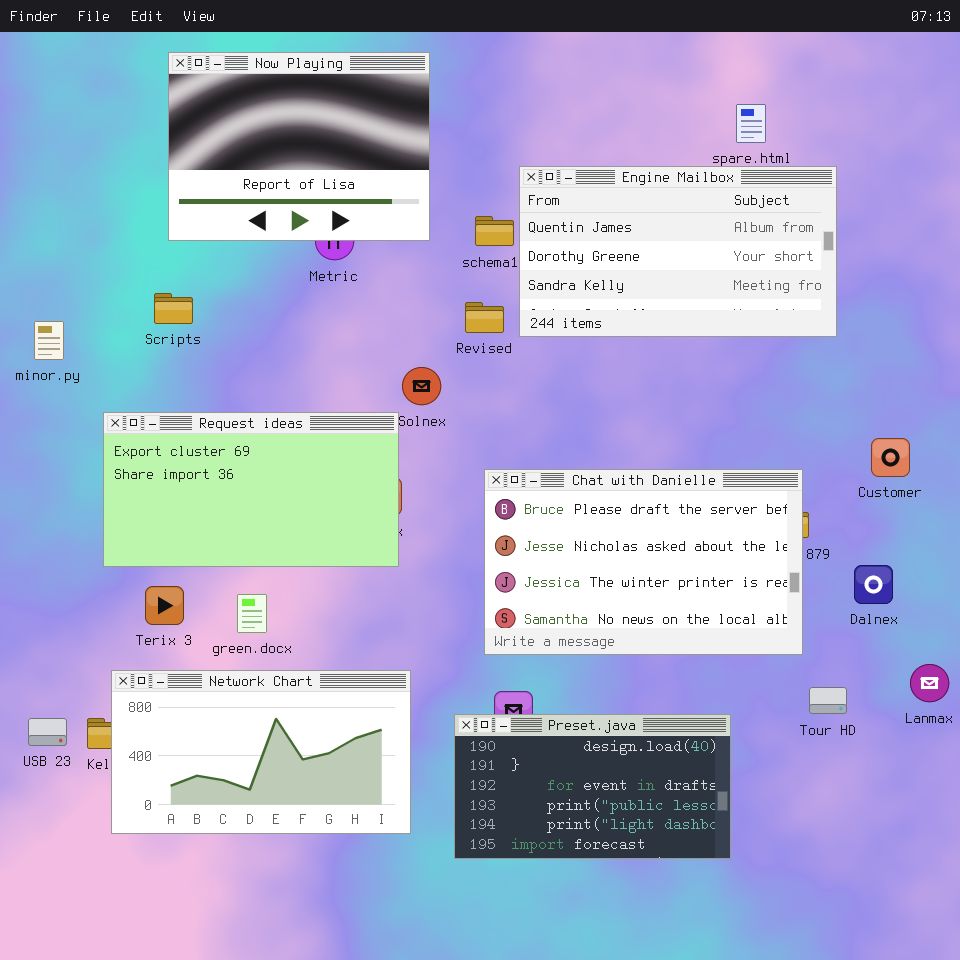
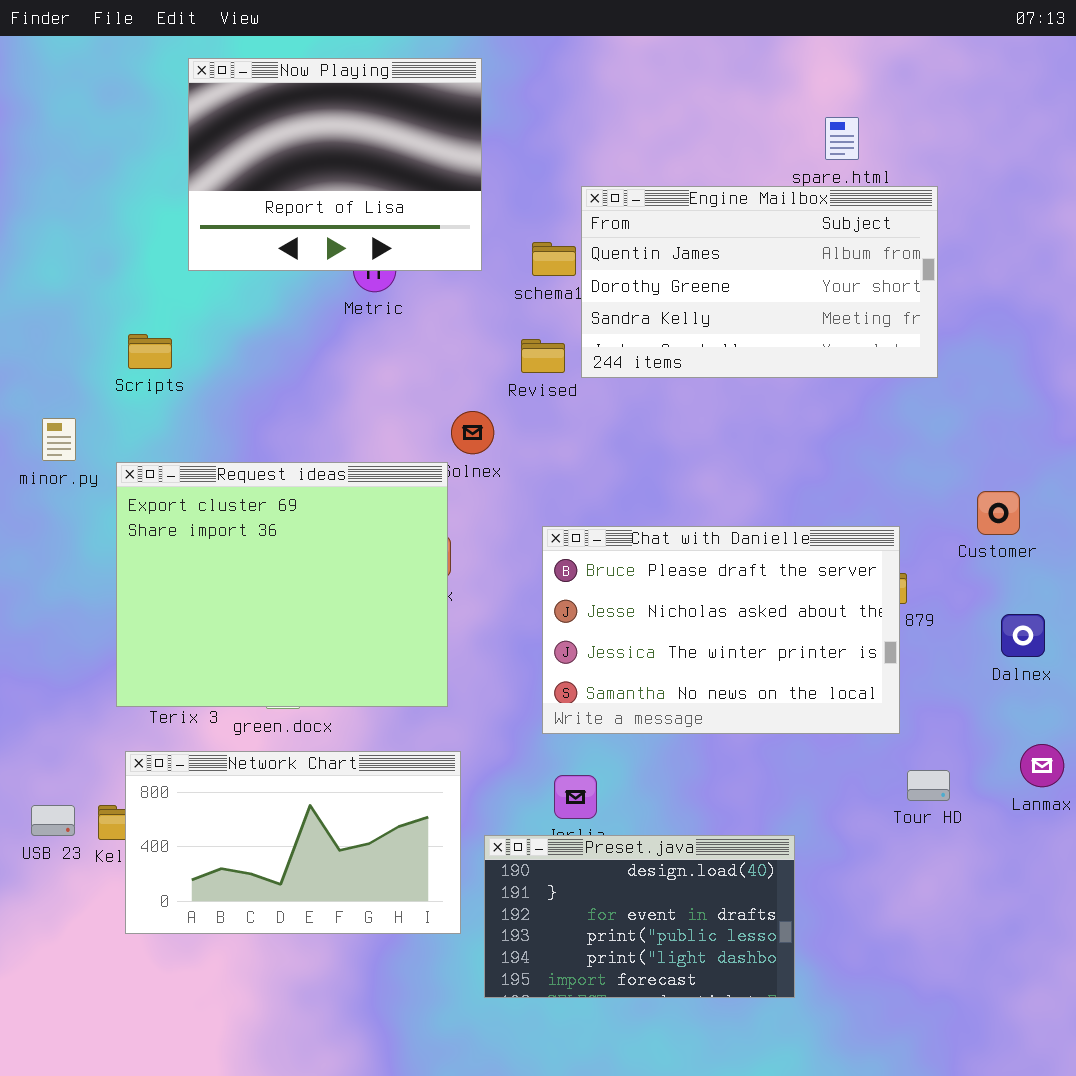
Scripts: [154,293,193,324] -> [128,334,172,369], moved
minor.py: [34,321,64,360] -> [42,418,76,461], moved
Request ideas: [103,412,399,567] -> [116,462,448,707], resized
Dalnex: [854,565,893,604] -> [1001,614,1045,657], moved
Preset.java: [454,714,731,859] -> [484,835,795,998], moved

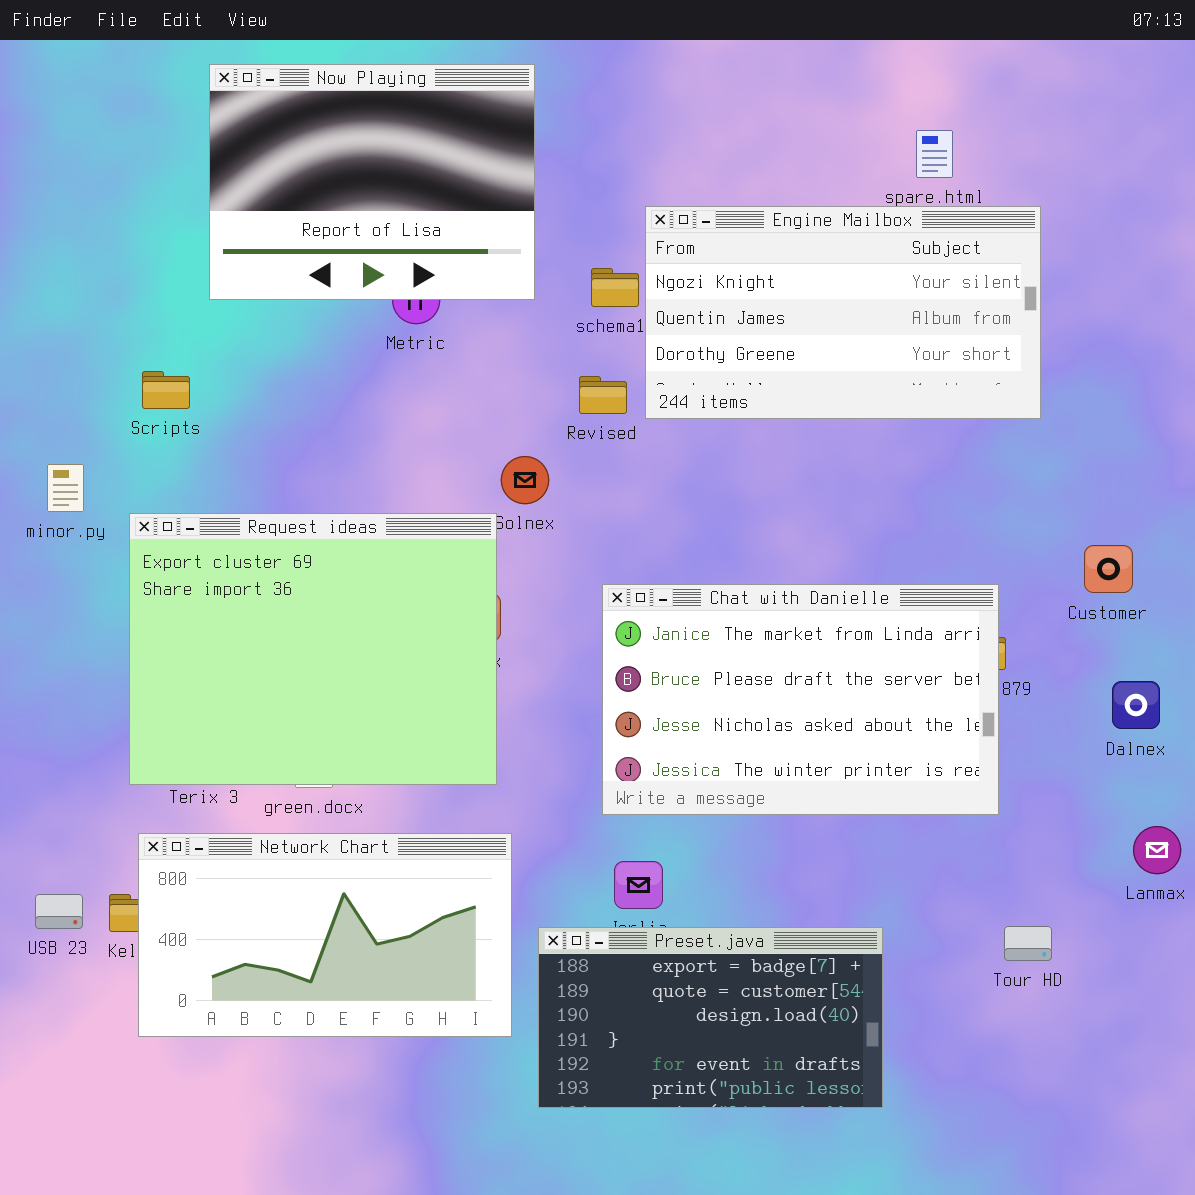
Engine Mailbox: [581,186,938,378] -> [645,206,1041,419], scrolled up 1 row
Chat with Danielle: [542,526,900,734] -> [602,584,999,815], scrolled up 1 row
Tour HD: [907,770,950,801] -> [1004,926,1052,961], moved
Preset.java: [484,835,795,998] -> [538,927,883,1108], scrolled up 2 rows

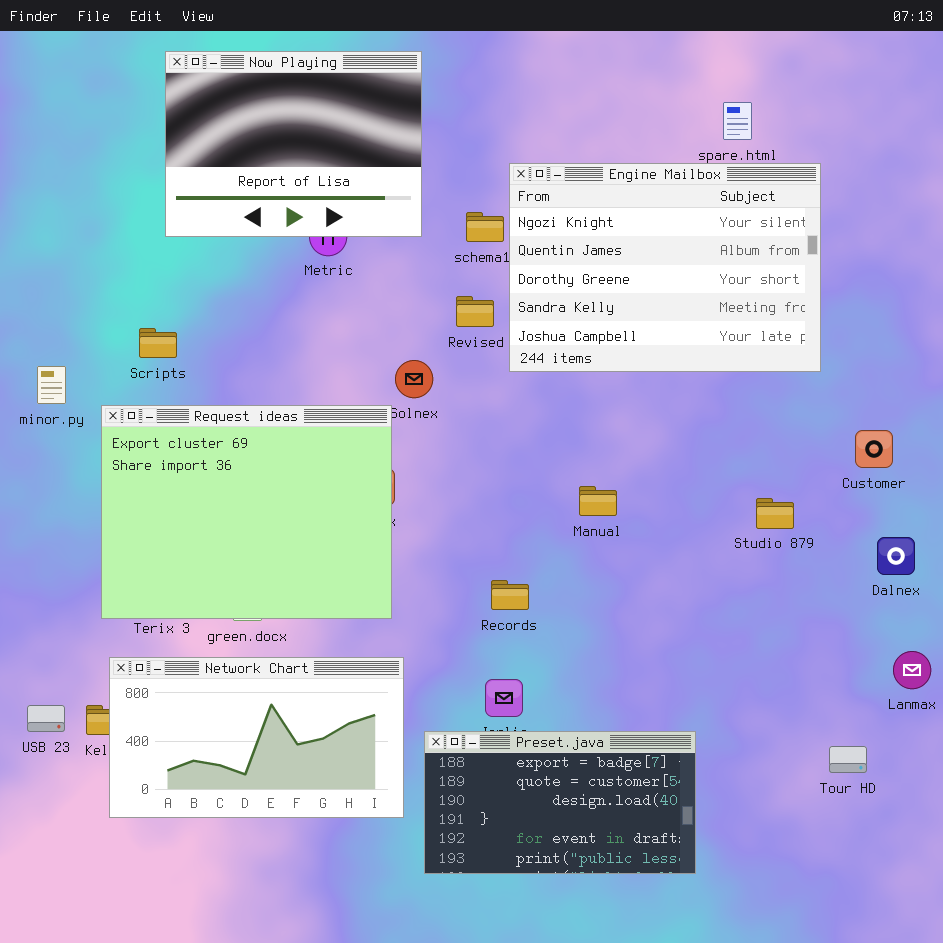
Engine Mailbox: [645,206,1041,419] -> [509,163,821,372], resized
Scripts: [142,371,190,409] -> [139,328,177,358], moved
Chat with Danielle: [602,584,999,815] -> none, closed
Tour HD: [1004,926,1052,961] -> [829,746,867,773], moved

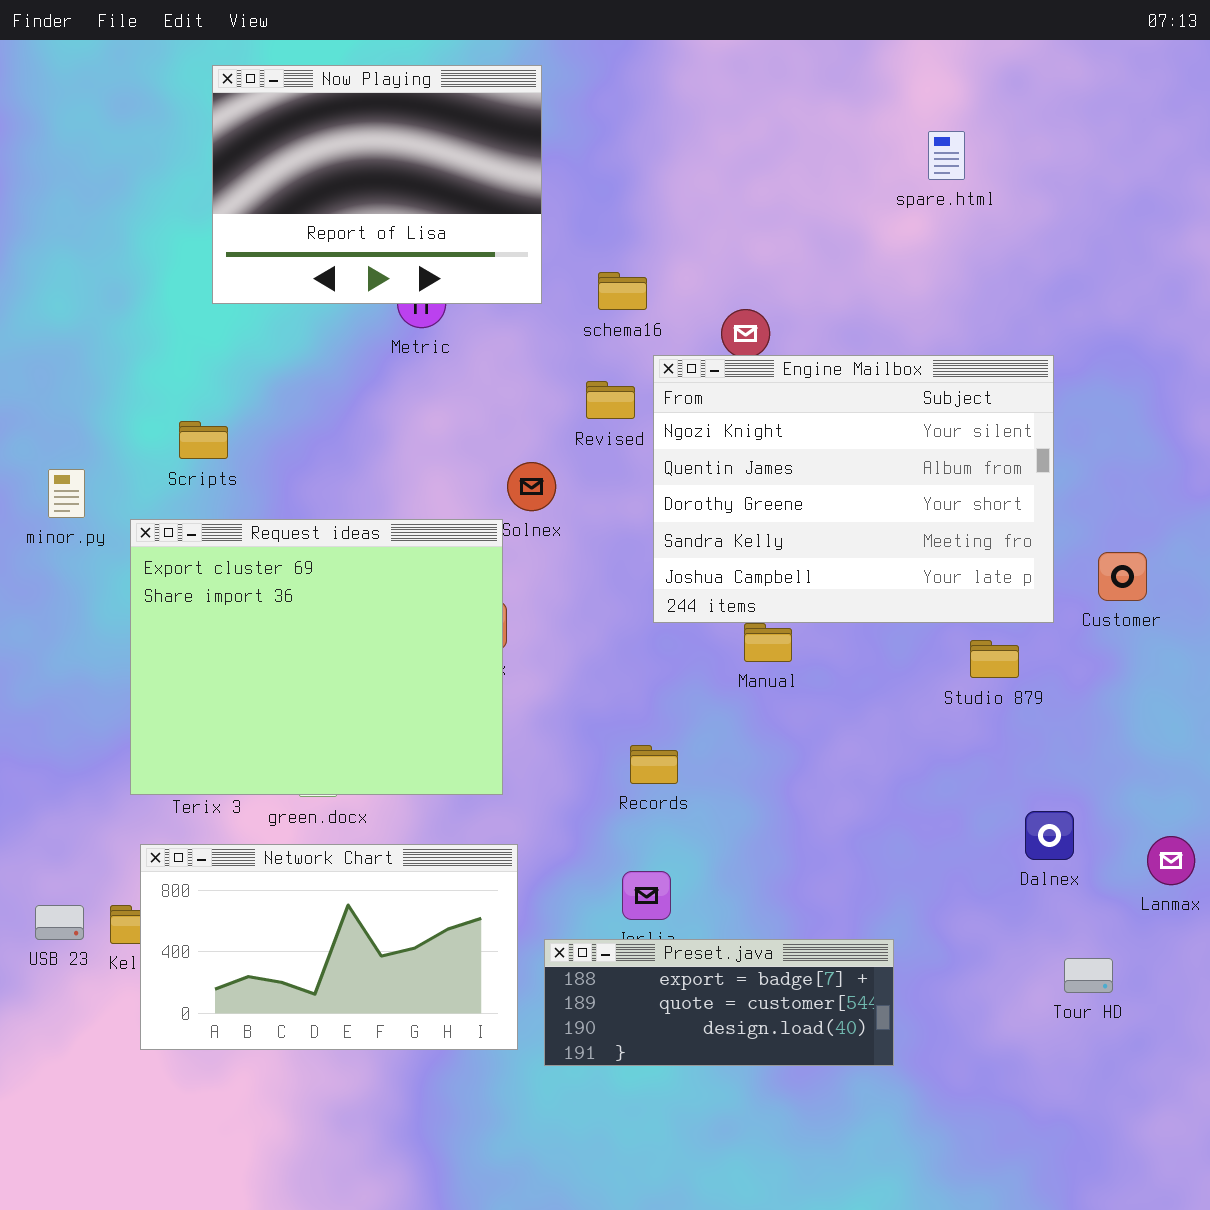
Engine Mailbox: [509,163,821,372] -> [653,355,1054,623], moved
Dalnex: [877,537,915,575] -> [1025,811,1074,860], moved
Preset.java: [424,731,696,874] -> [544,939,894,1066], resized

